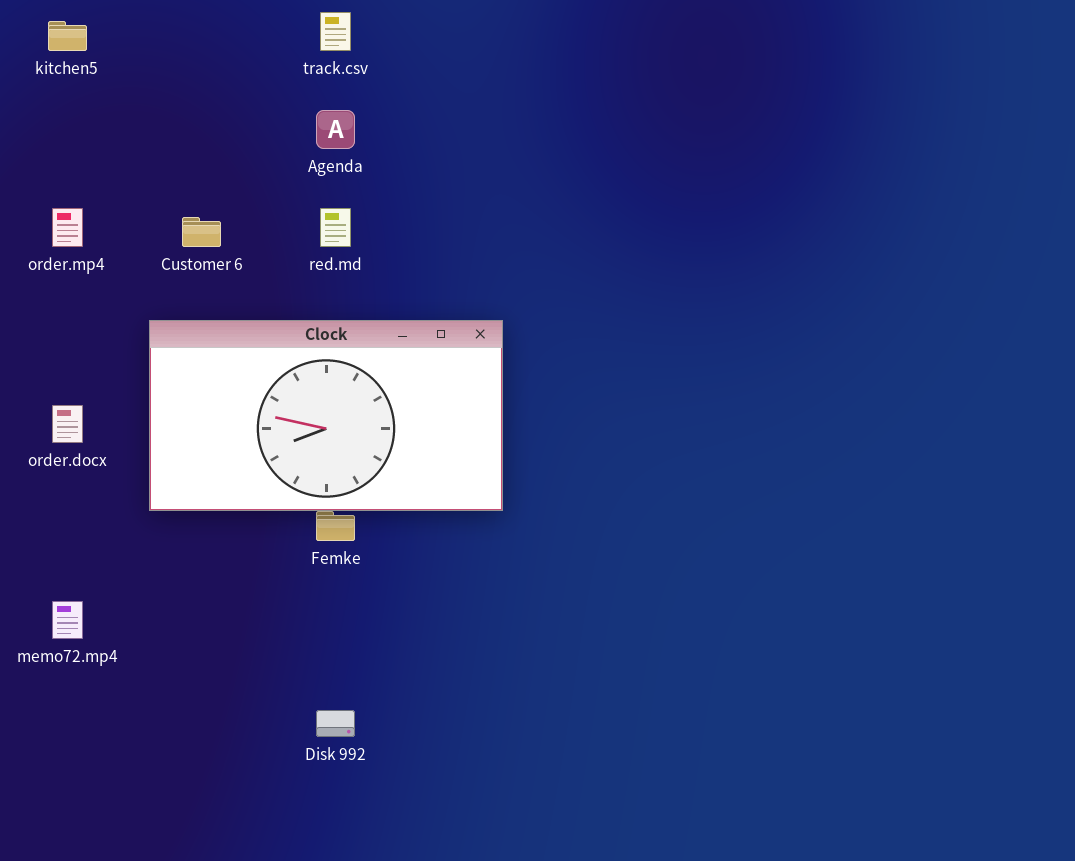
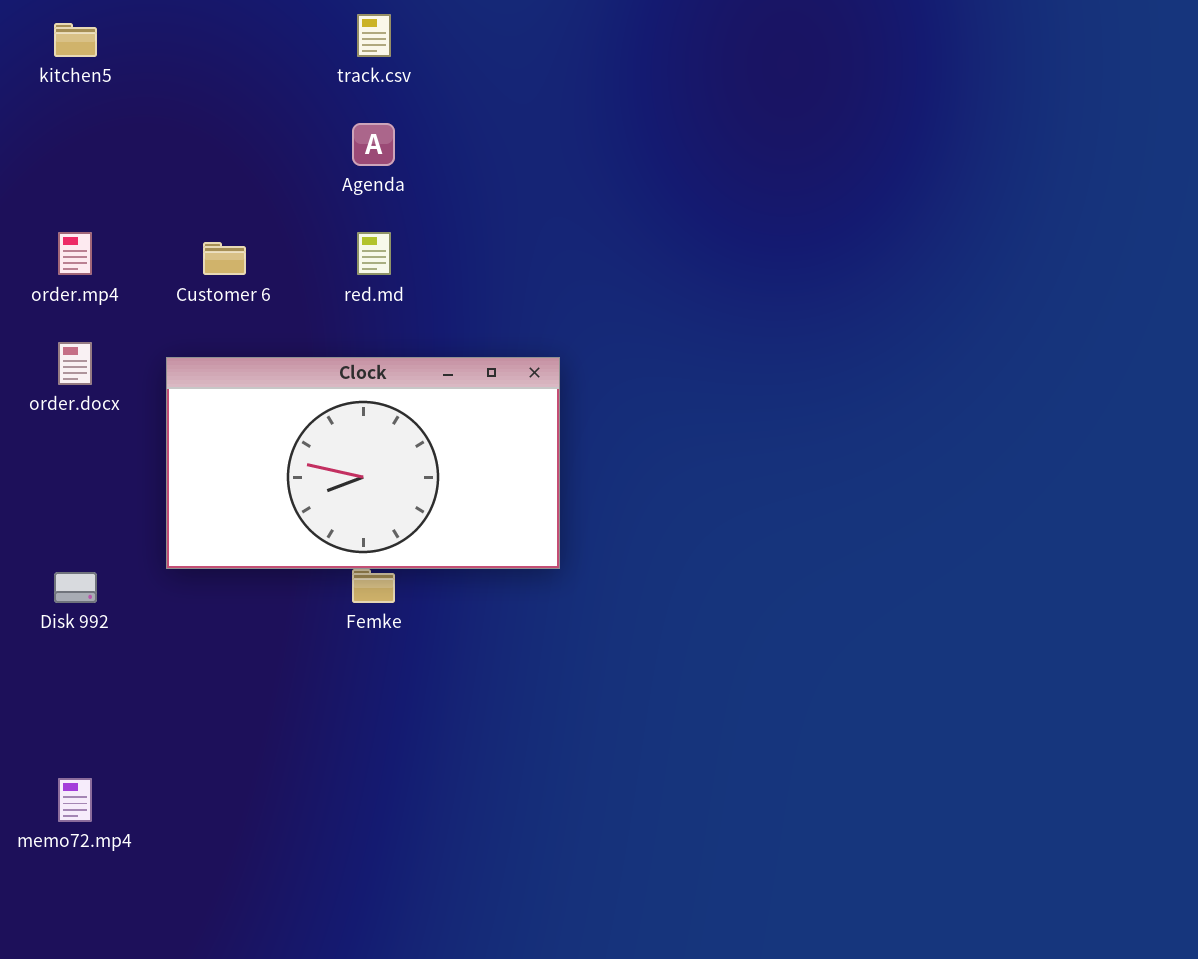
order.docx: [52,405,83,443] -> [58,342,92,385], moved
memo72.mp4: [52,601,83,639] -> [58,778,92,822], moved
Disk 992: [316,710,355,737] -> [54,572,97,603], moved

